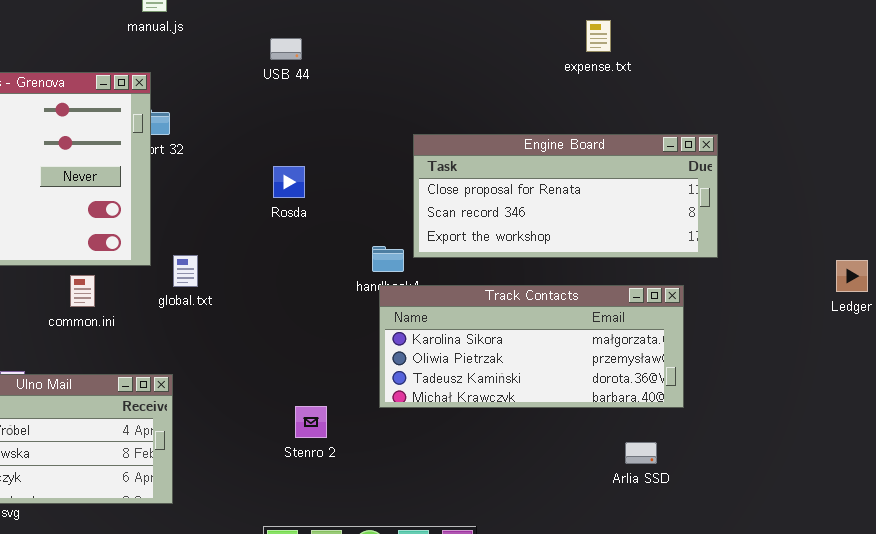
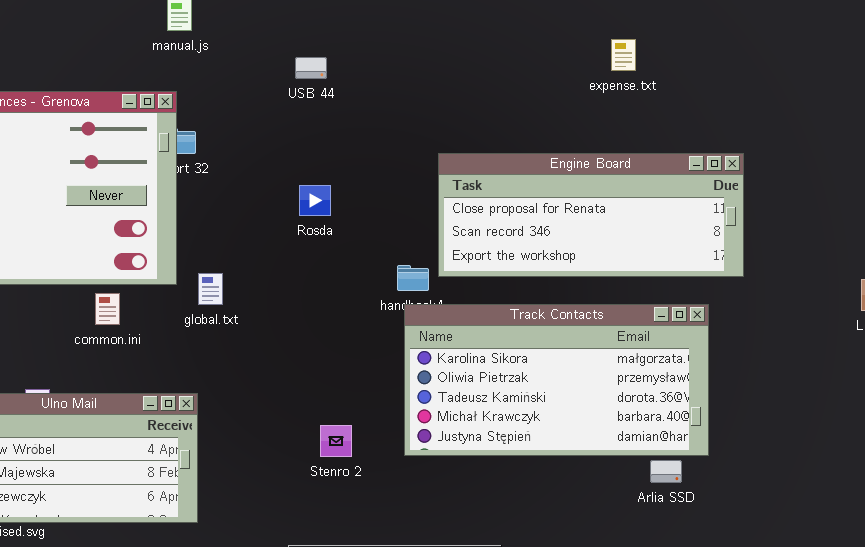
Track Contacts: [379,285,684,408] -> [404,304,709,456], resized

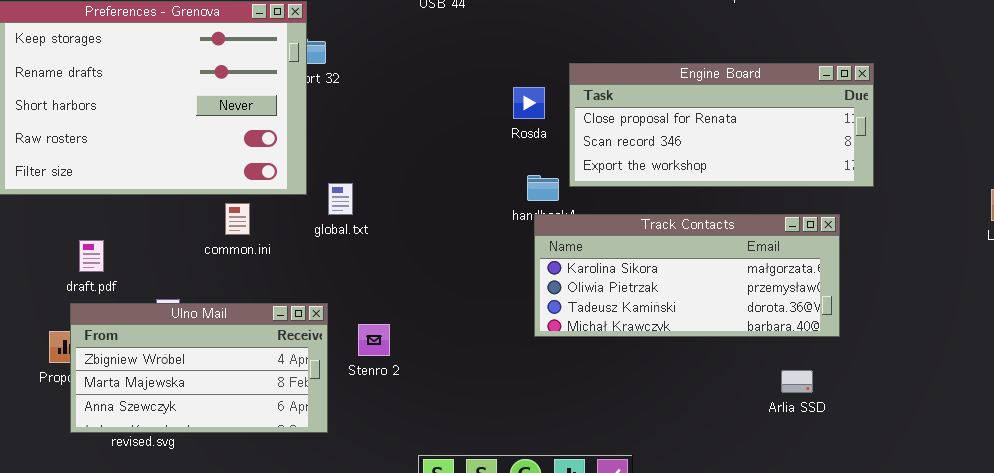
Rosda: [299,185,331,216] -> [513,87,545,119], moved
Track Contacts: [404,304,709,456] -> [534,214,840,337], resized
Stenro 2: [320,425,352,457] -> [358,324,390,356], moved

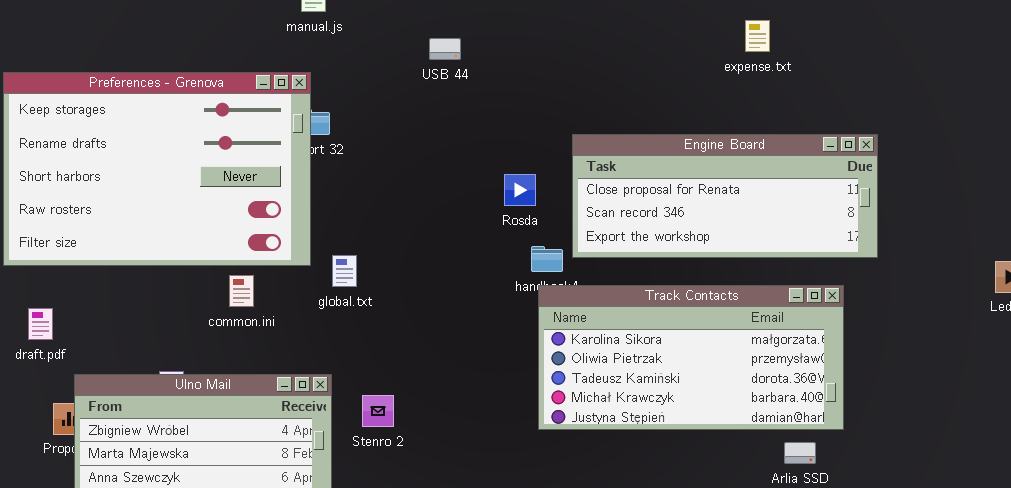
Rosda: [513,87,545,119] -> [504,174,536,206], moved
Track Contacts: [534,214,840,337] -> [538,285,844,430], resized
draft.pdf: [79,240,104,272] -> [28,308,53,340], moved

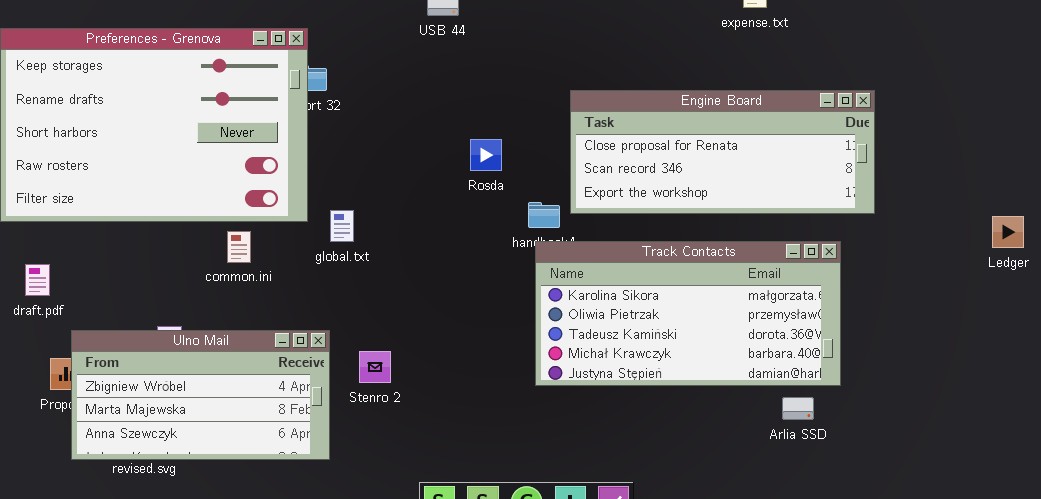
Rosda: [504,174,536,206] -> [470,139,502,171], moved

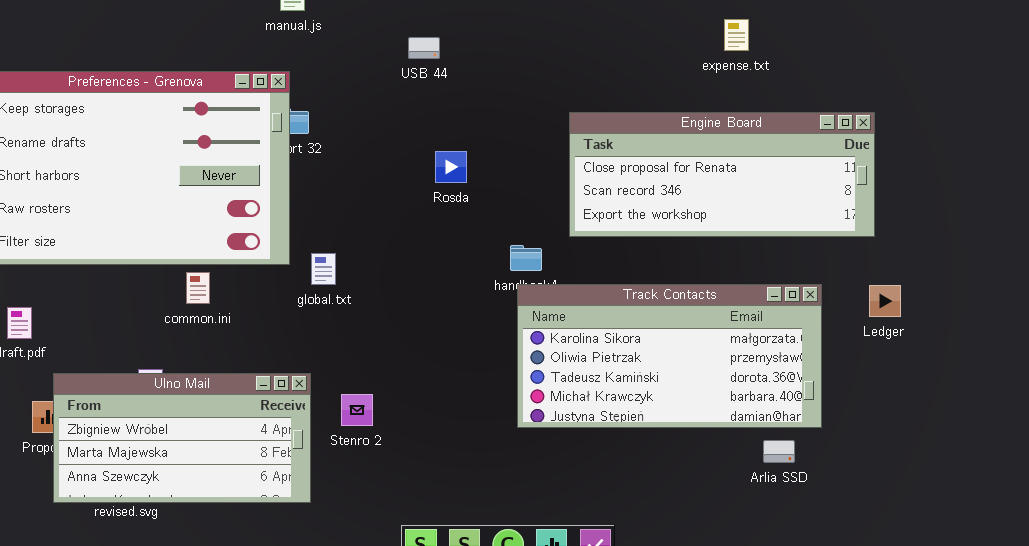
Engine Board: [570,90,875,214] -> [569,112,875,237], moved
Rosda: [470,139,502,171] -> [435,151,467,183], moved
Ledger: [992,216,1024,248] -> [869,285,901,317], moved
common.ini: [227,231,251,263] -> [186,272,210,304], moved

